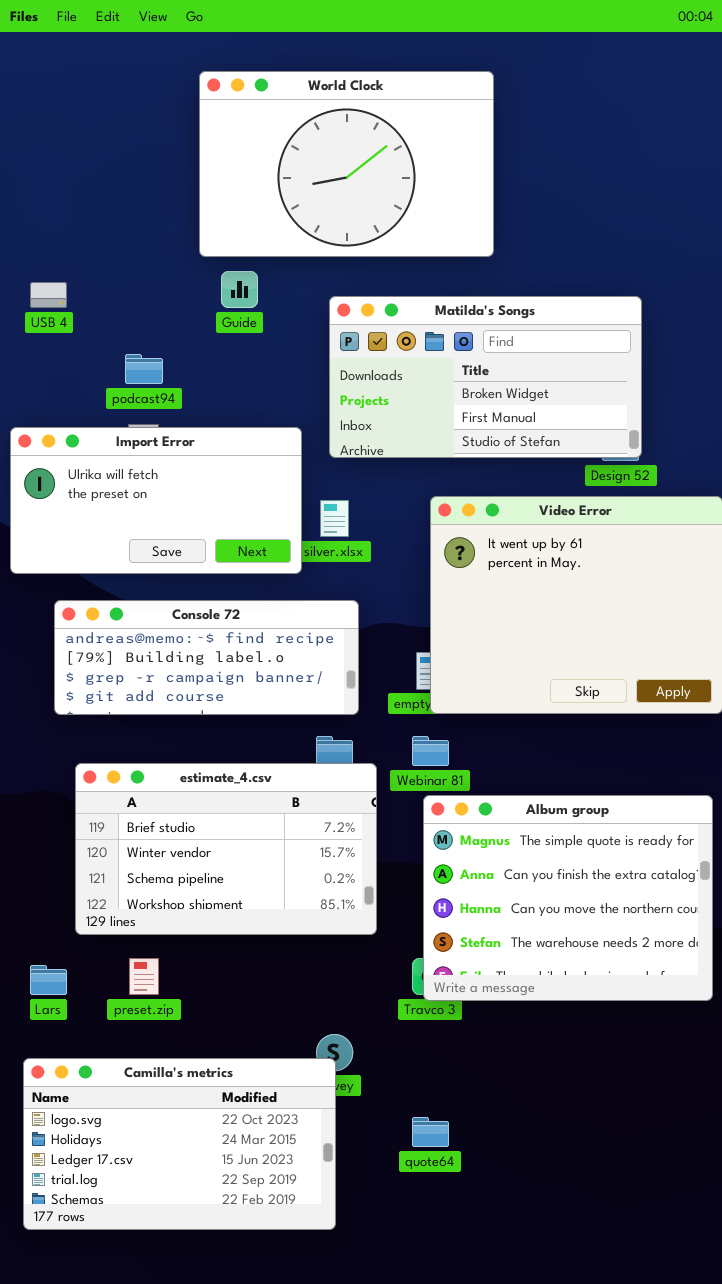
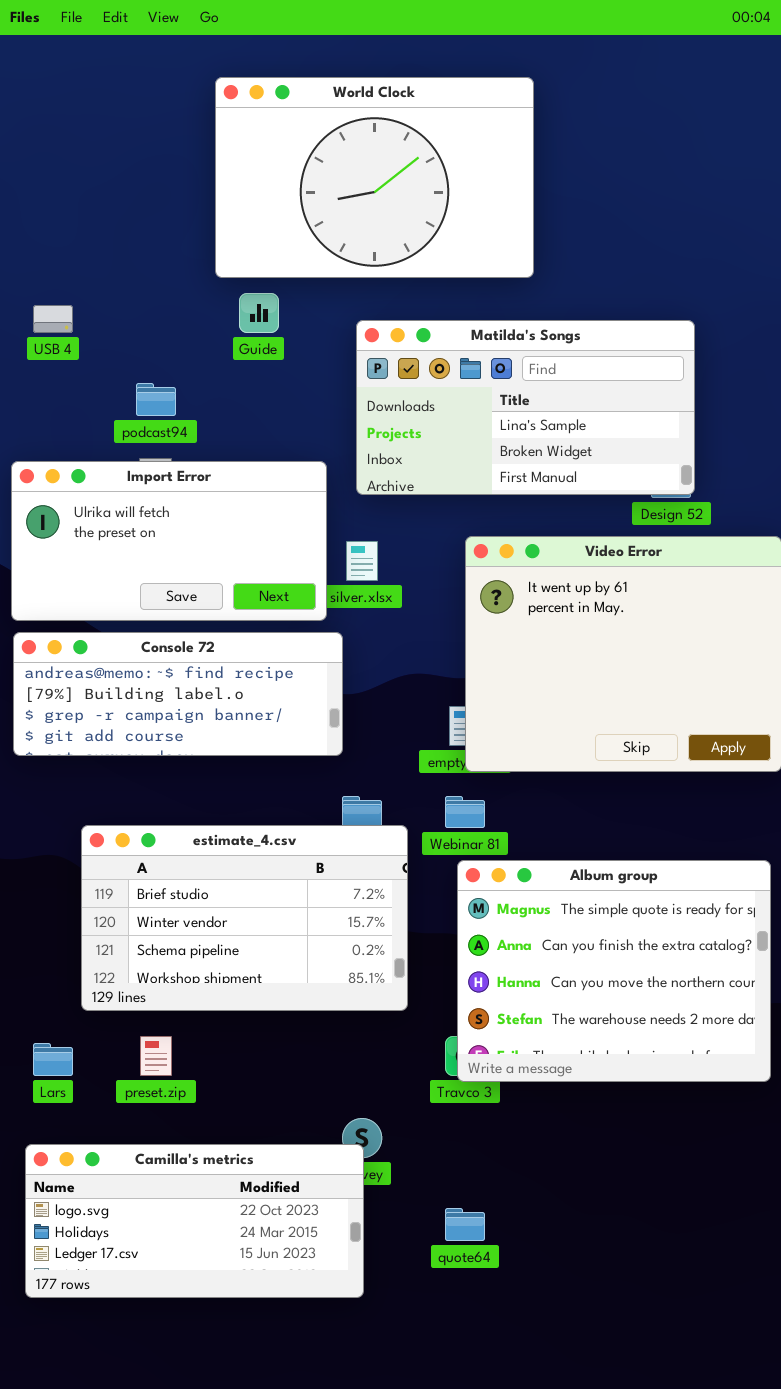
Matilda's Songs: [329,296,642,458] -> [356,320,695,495], scrolled up 1 row
Console 72: [54,600,359,715] -> [13,632,343,756], moved
Camilla's metrics: [23,1058,336,1230] -> [25,1144,364,1298], resized

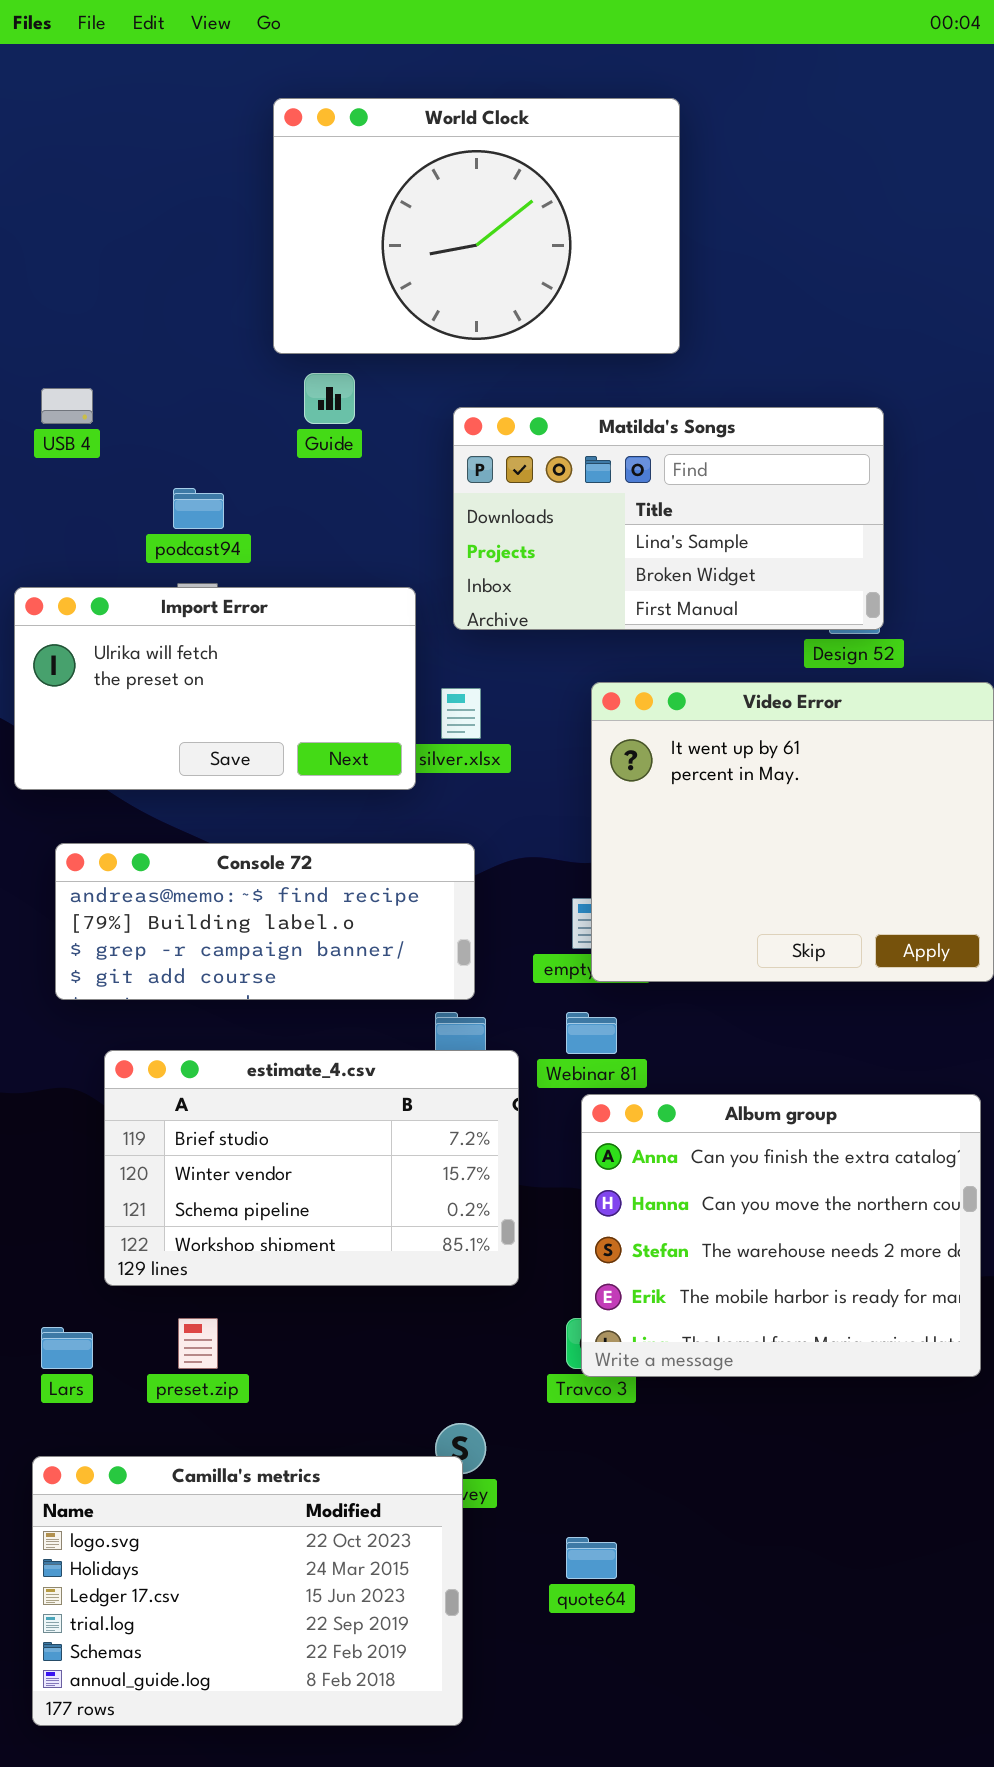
Console 72: [13,632,343,756] -> [55,843,475,1000], moved
Album group: [457,860,771,1082] -> [581,1094,981,1377], scrolled down 1 row
Camilla's metrics: [25,1144,364,1298] -> [32,1456,463,1726], resized

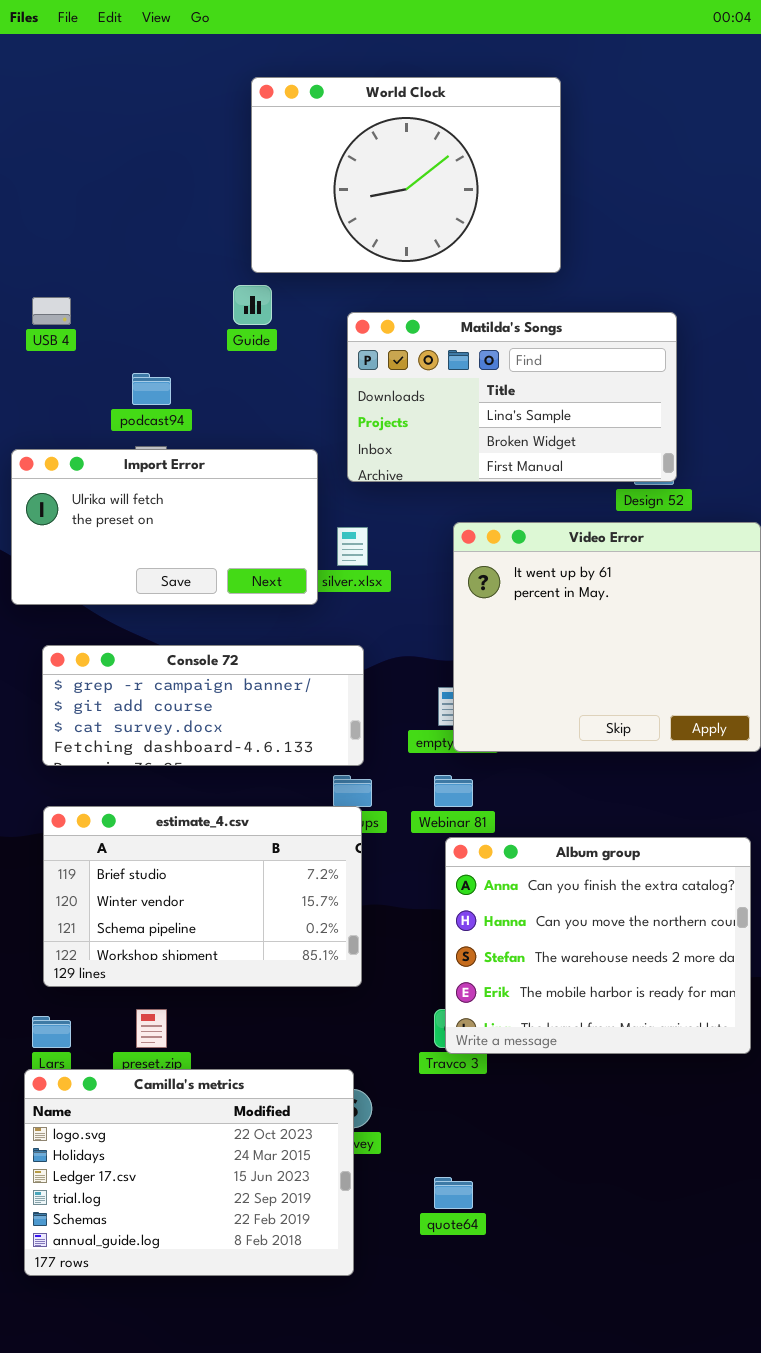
World Clock: [273,98,680,354] -> [251,77,561,273], moved
Console 72: [55,843,475,1000] -> [42,645,364,766], scrolled down 2 rows
estimate_4.csv: [104,1050,519,1286] -> [43,806,362,987], moved
Camilla's metrics: [32,1456,463,1726] -> [24,1069,354,1276], moved

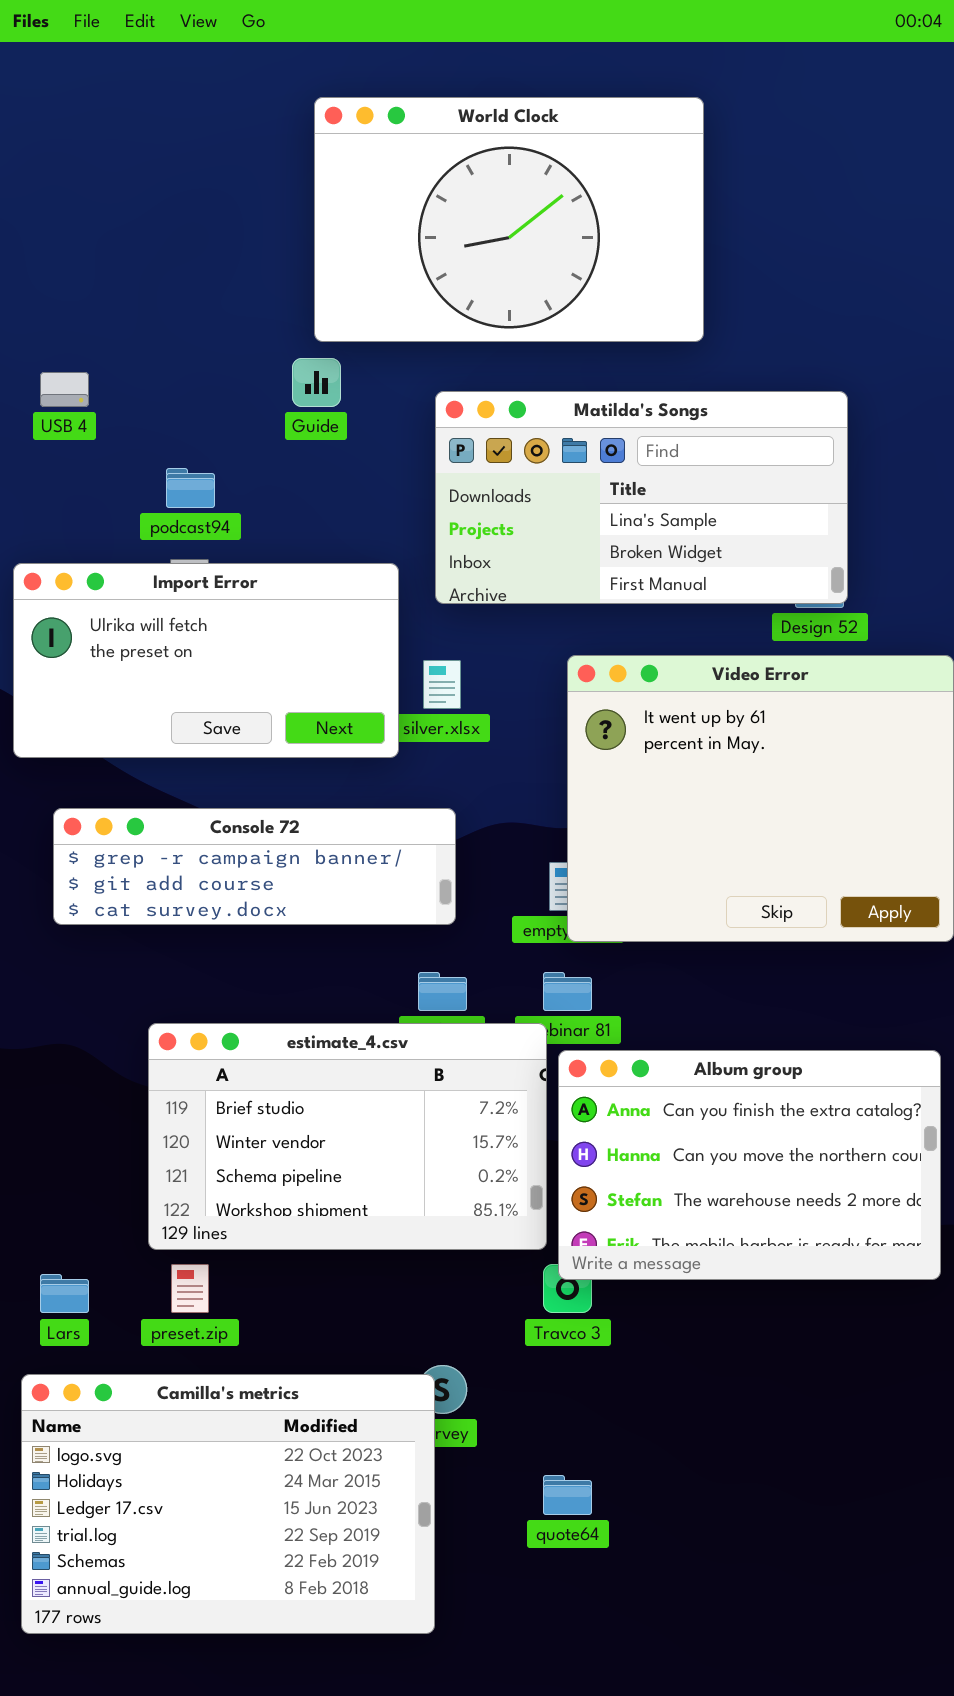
Console 72: [42,645,364,766] -> [53,808,456,925], resized
estimate_4.csv: [43,806,362,987] -> [148,1023,547,1250], moved
Album group: [445,837,751,1054] -> [558,1050,941,1280], resized
Camilla's metrics: [24,1069,354,1276] -> [21,1374,435,1634], moved

